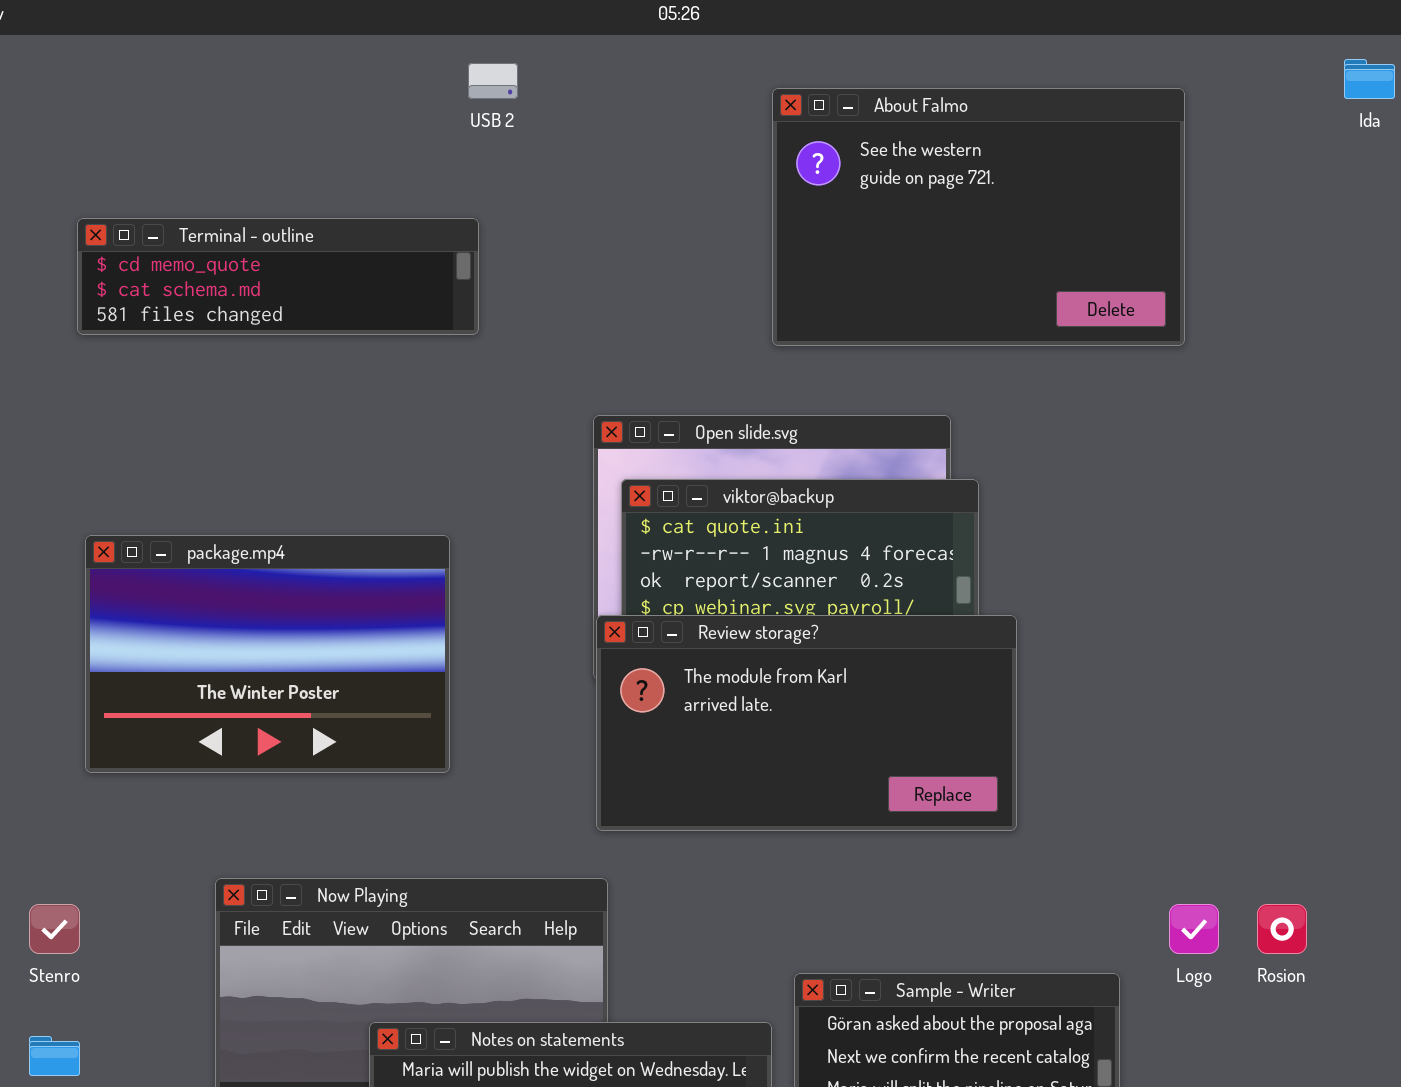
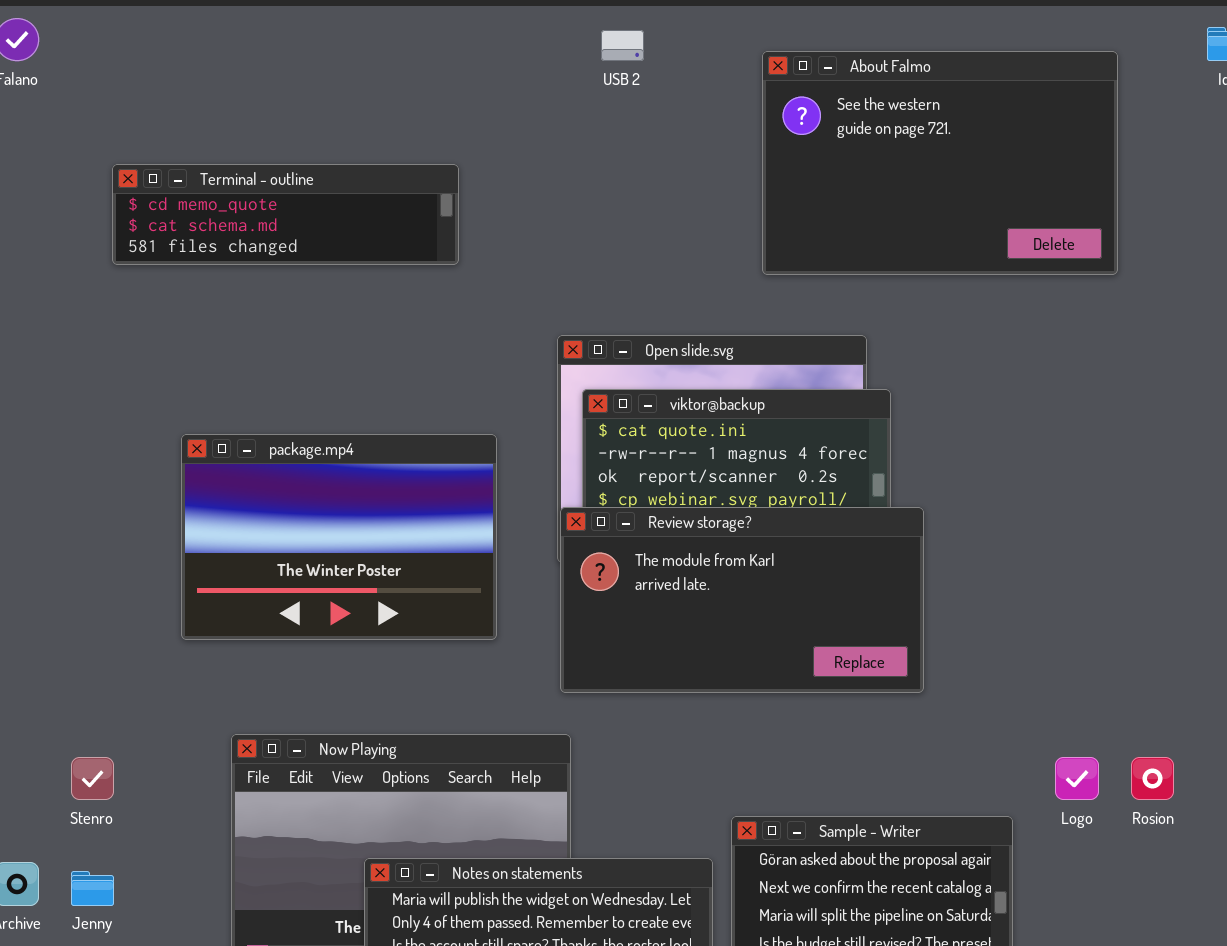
USB 2: [468,63,518,99] -> [601,30,644,61], moved
About Falmo: [772,88,1185,346] -> [762,51,1118,275], moved
package.mp4: [85,535,450,773] -> [181,434,497,640], moved

